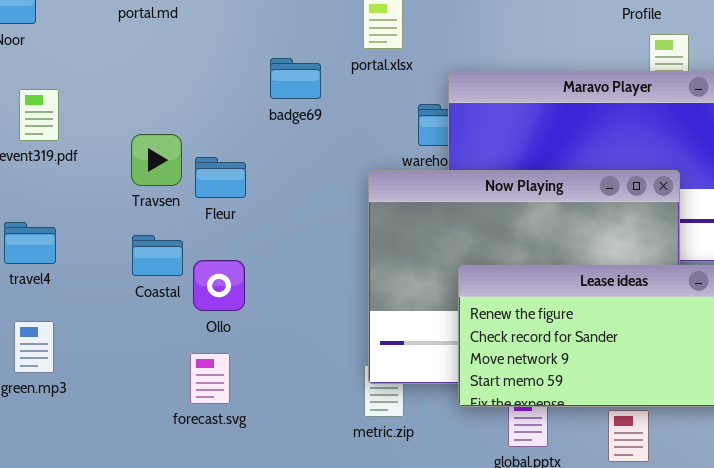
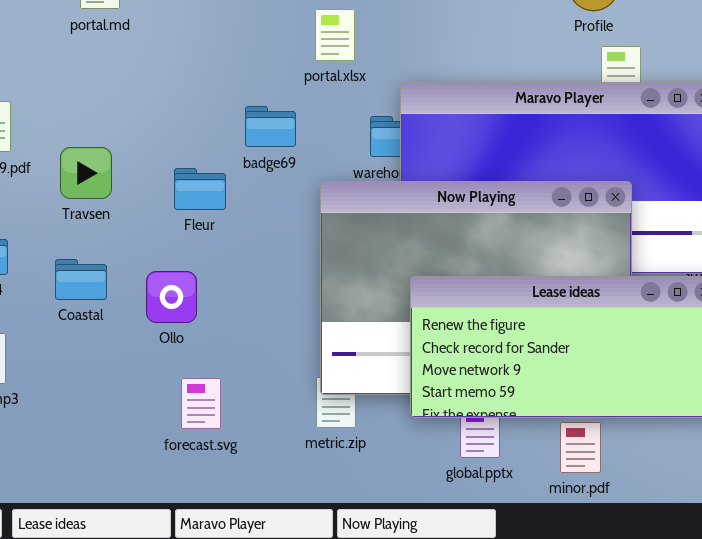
badge69: [270,58,321,99] -> [245,106,296,147], moved
Travsen: [131,134,182,186] -> [60,147,112,199], moved
Fleur: [195,157,246,198] -> [174,168,226,210], moved
Coastal: [132,235,183,276] -> [55,259,107,300], moved
forecast.svg: [190,353,230,404] -> [181,378,221,429], moved

